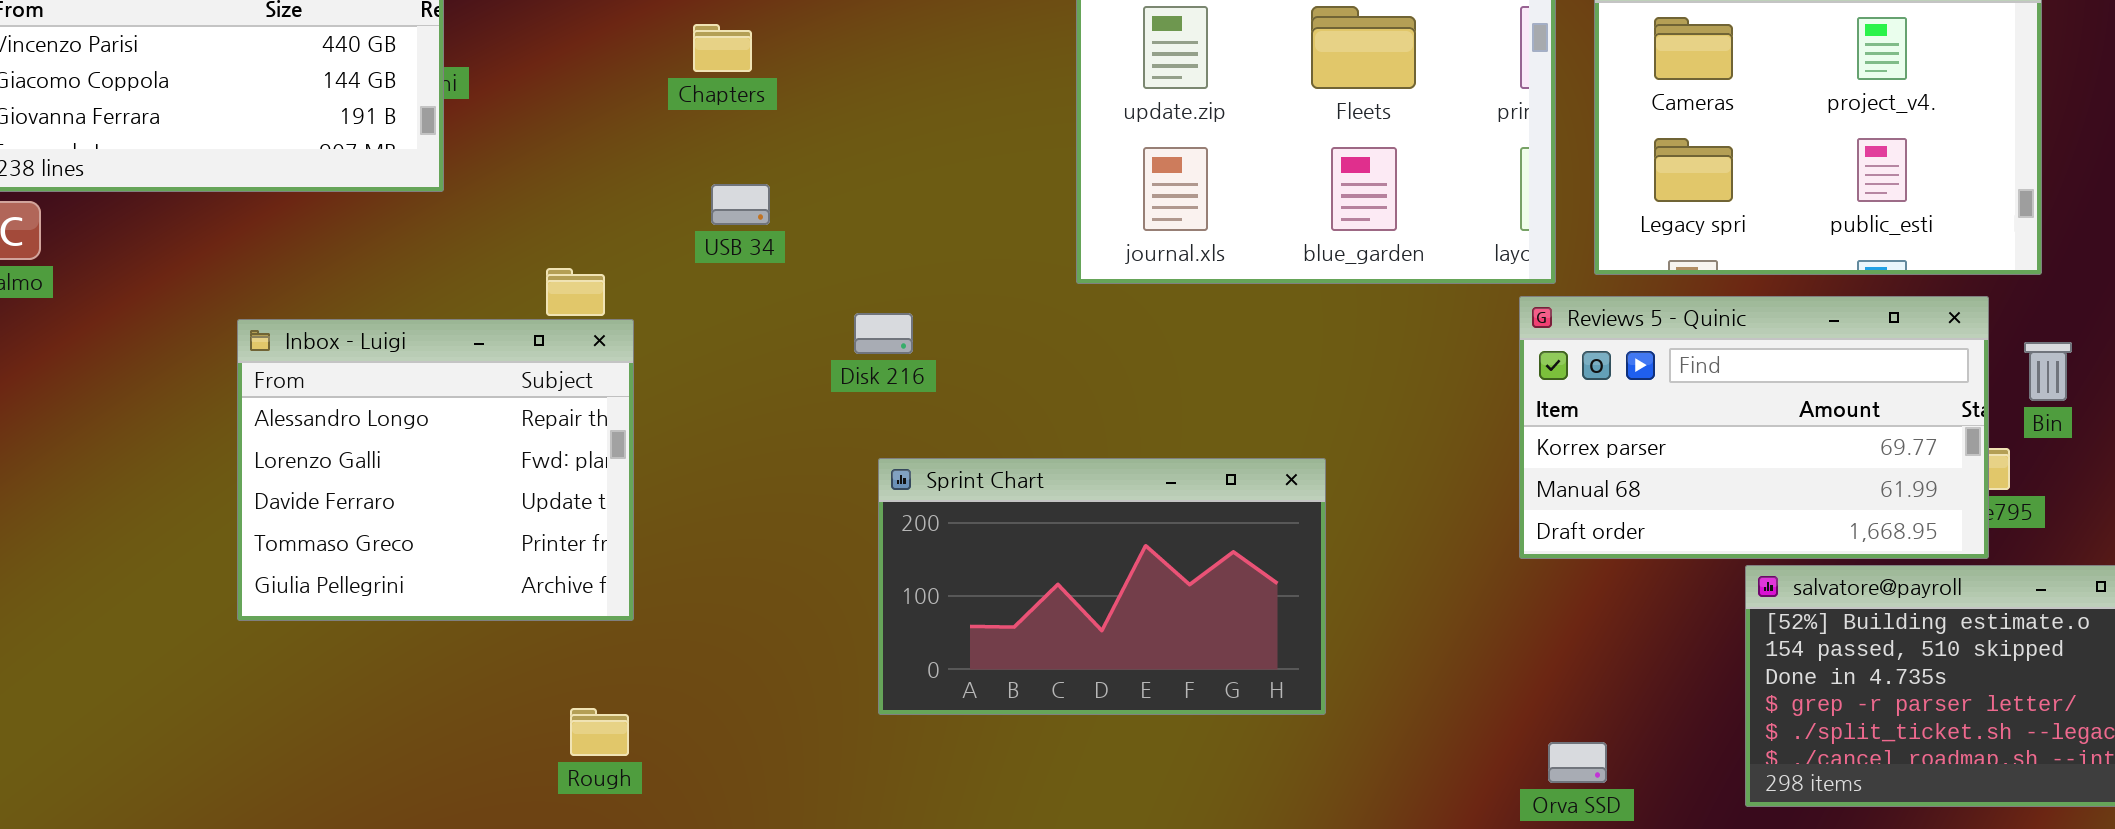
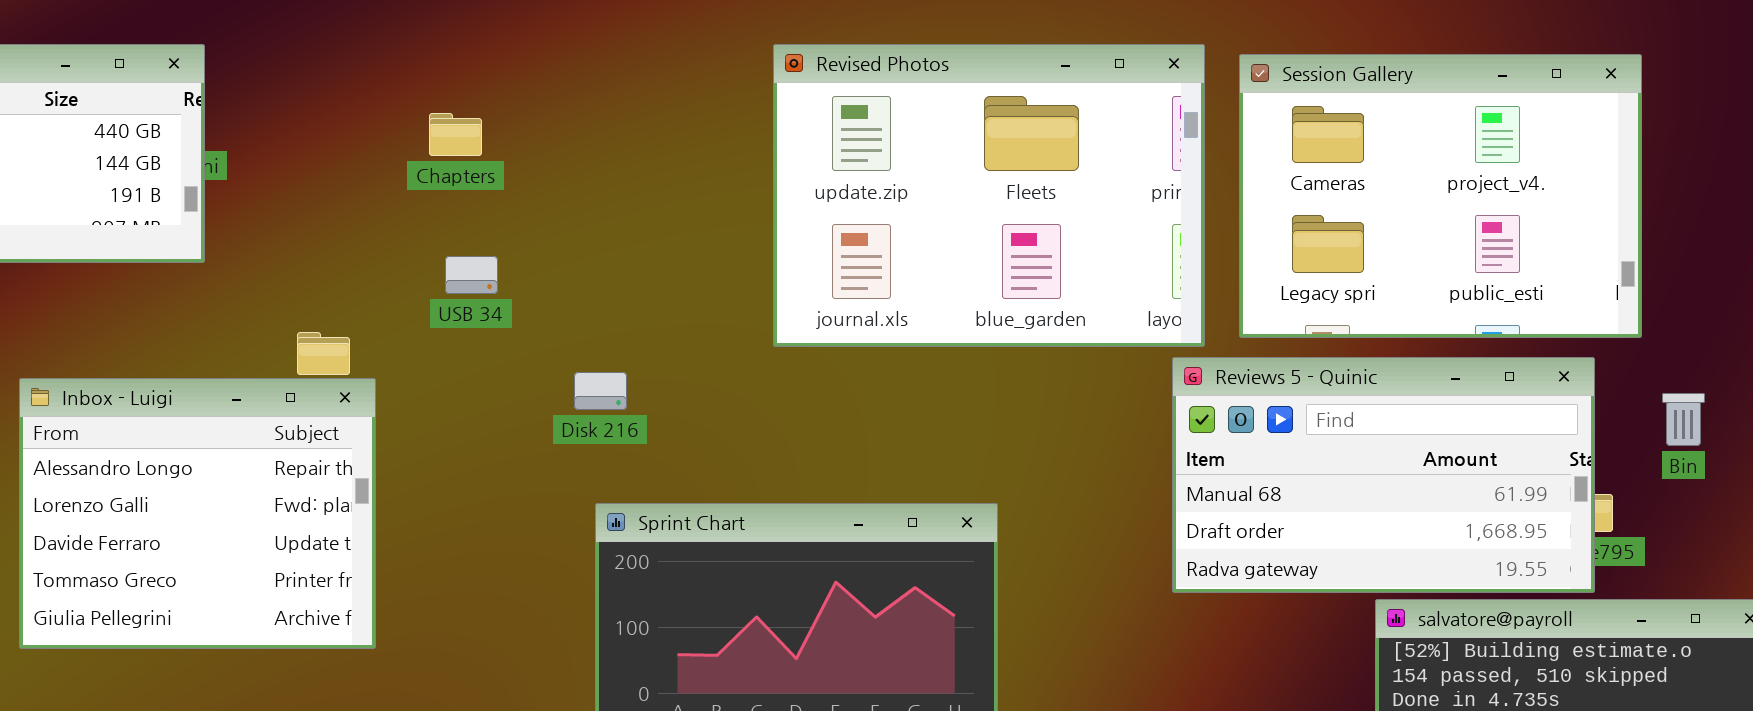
Reviews 5 - Quinic: [1519,296,1989,559] -> [1172,357,1595,593], scrolled down 1 row
Bin: [2024,342,2072,401] -> [1662,393,1705,446], moved

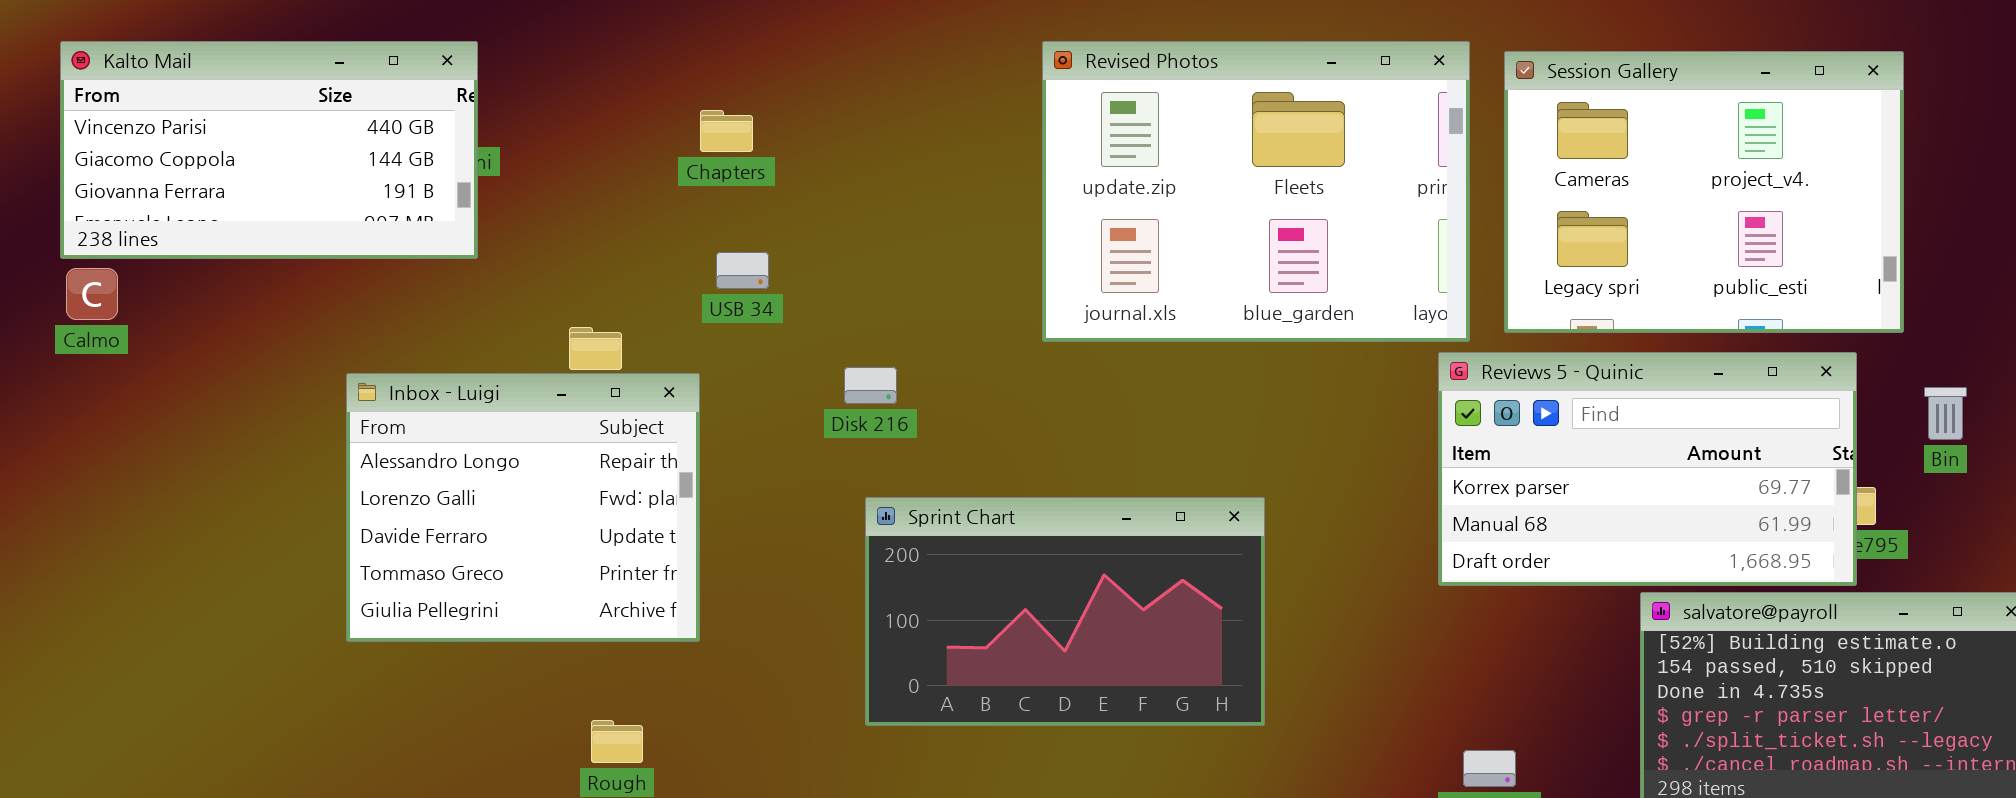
Reviews 5 - Quinic: [1172,357,1595,593] -> [1438,352,1857,586], scrolled up 1 row
Inbox - Luigi: [19,378,376,649] -> [346,373,700,642], moved

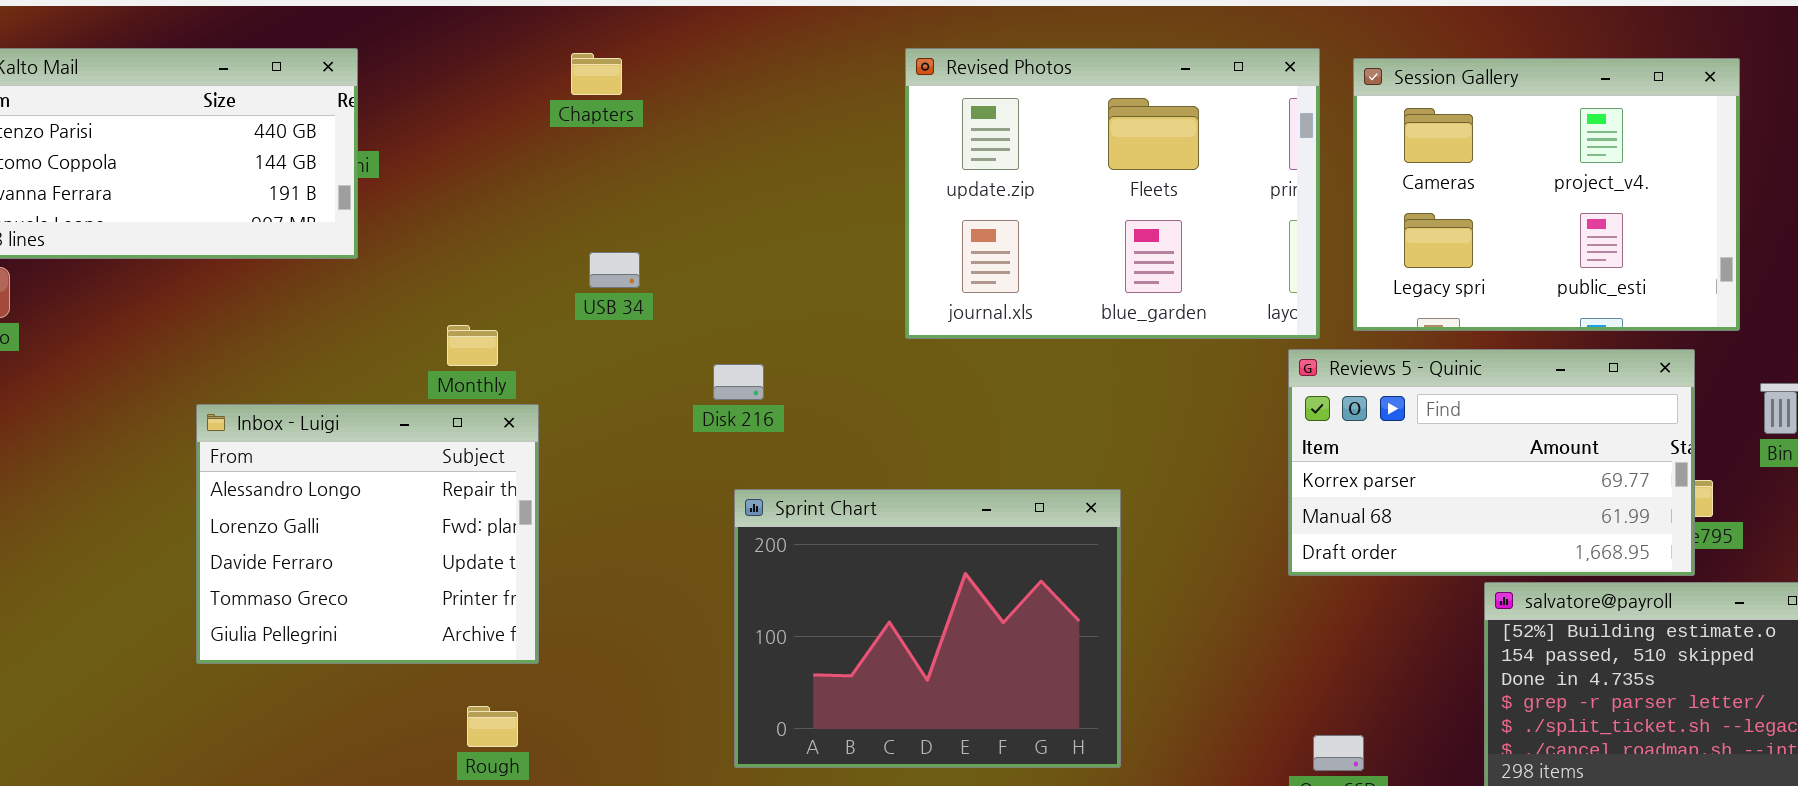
Chapters: [700,110,753,152] -> [571,53,622,95], moved
Inbox - Luigi: [346,373,700,642] -> [196,404,539,664], moved
Sprint Chart: [865,497,1265,726] -> [734,489,1121,768], resized

